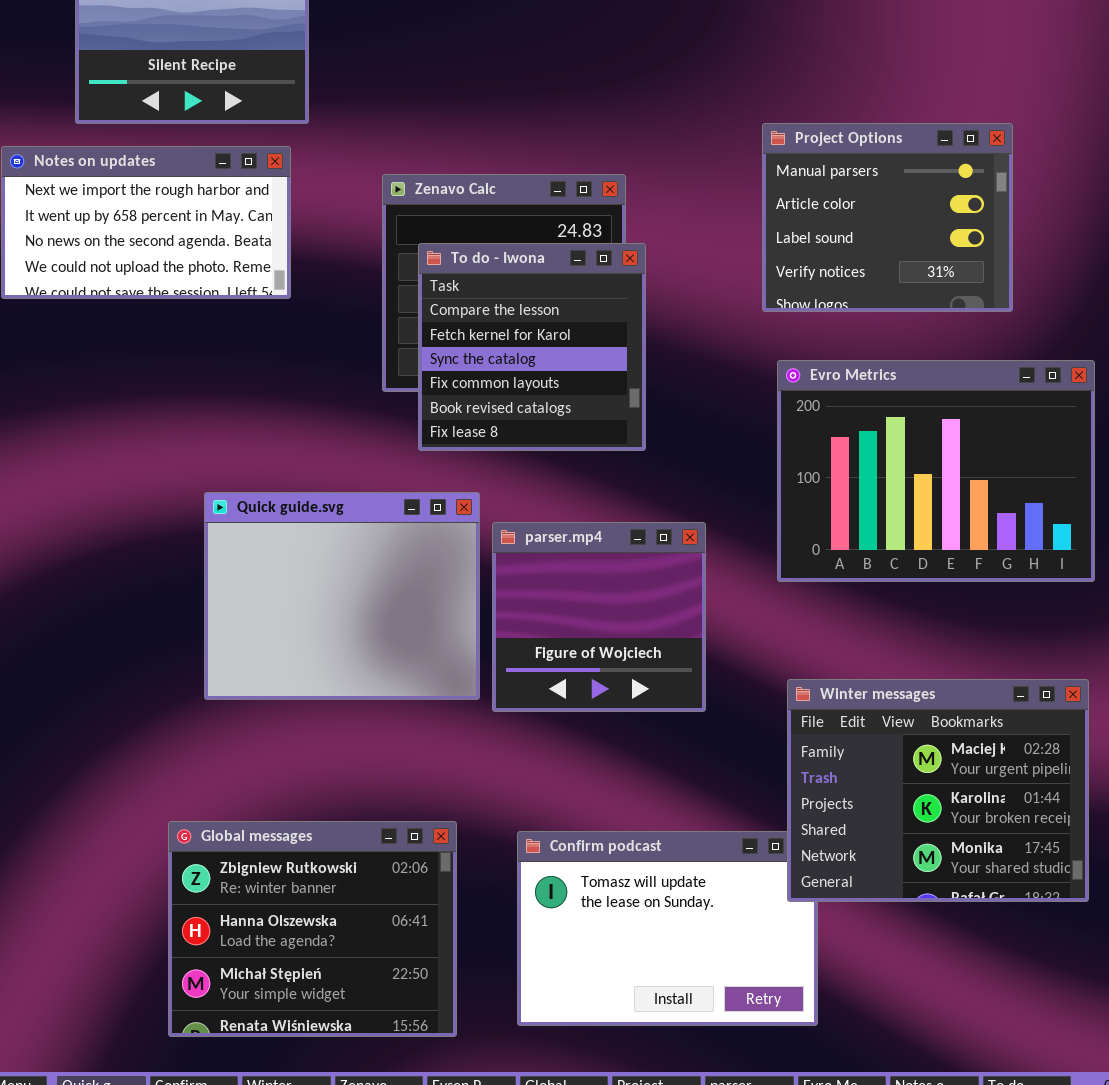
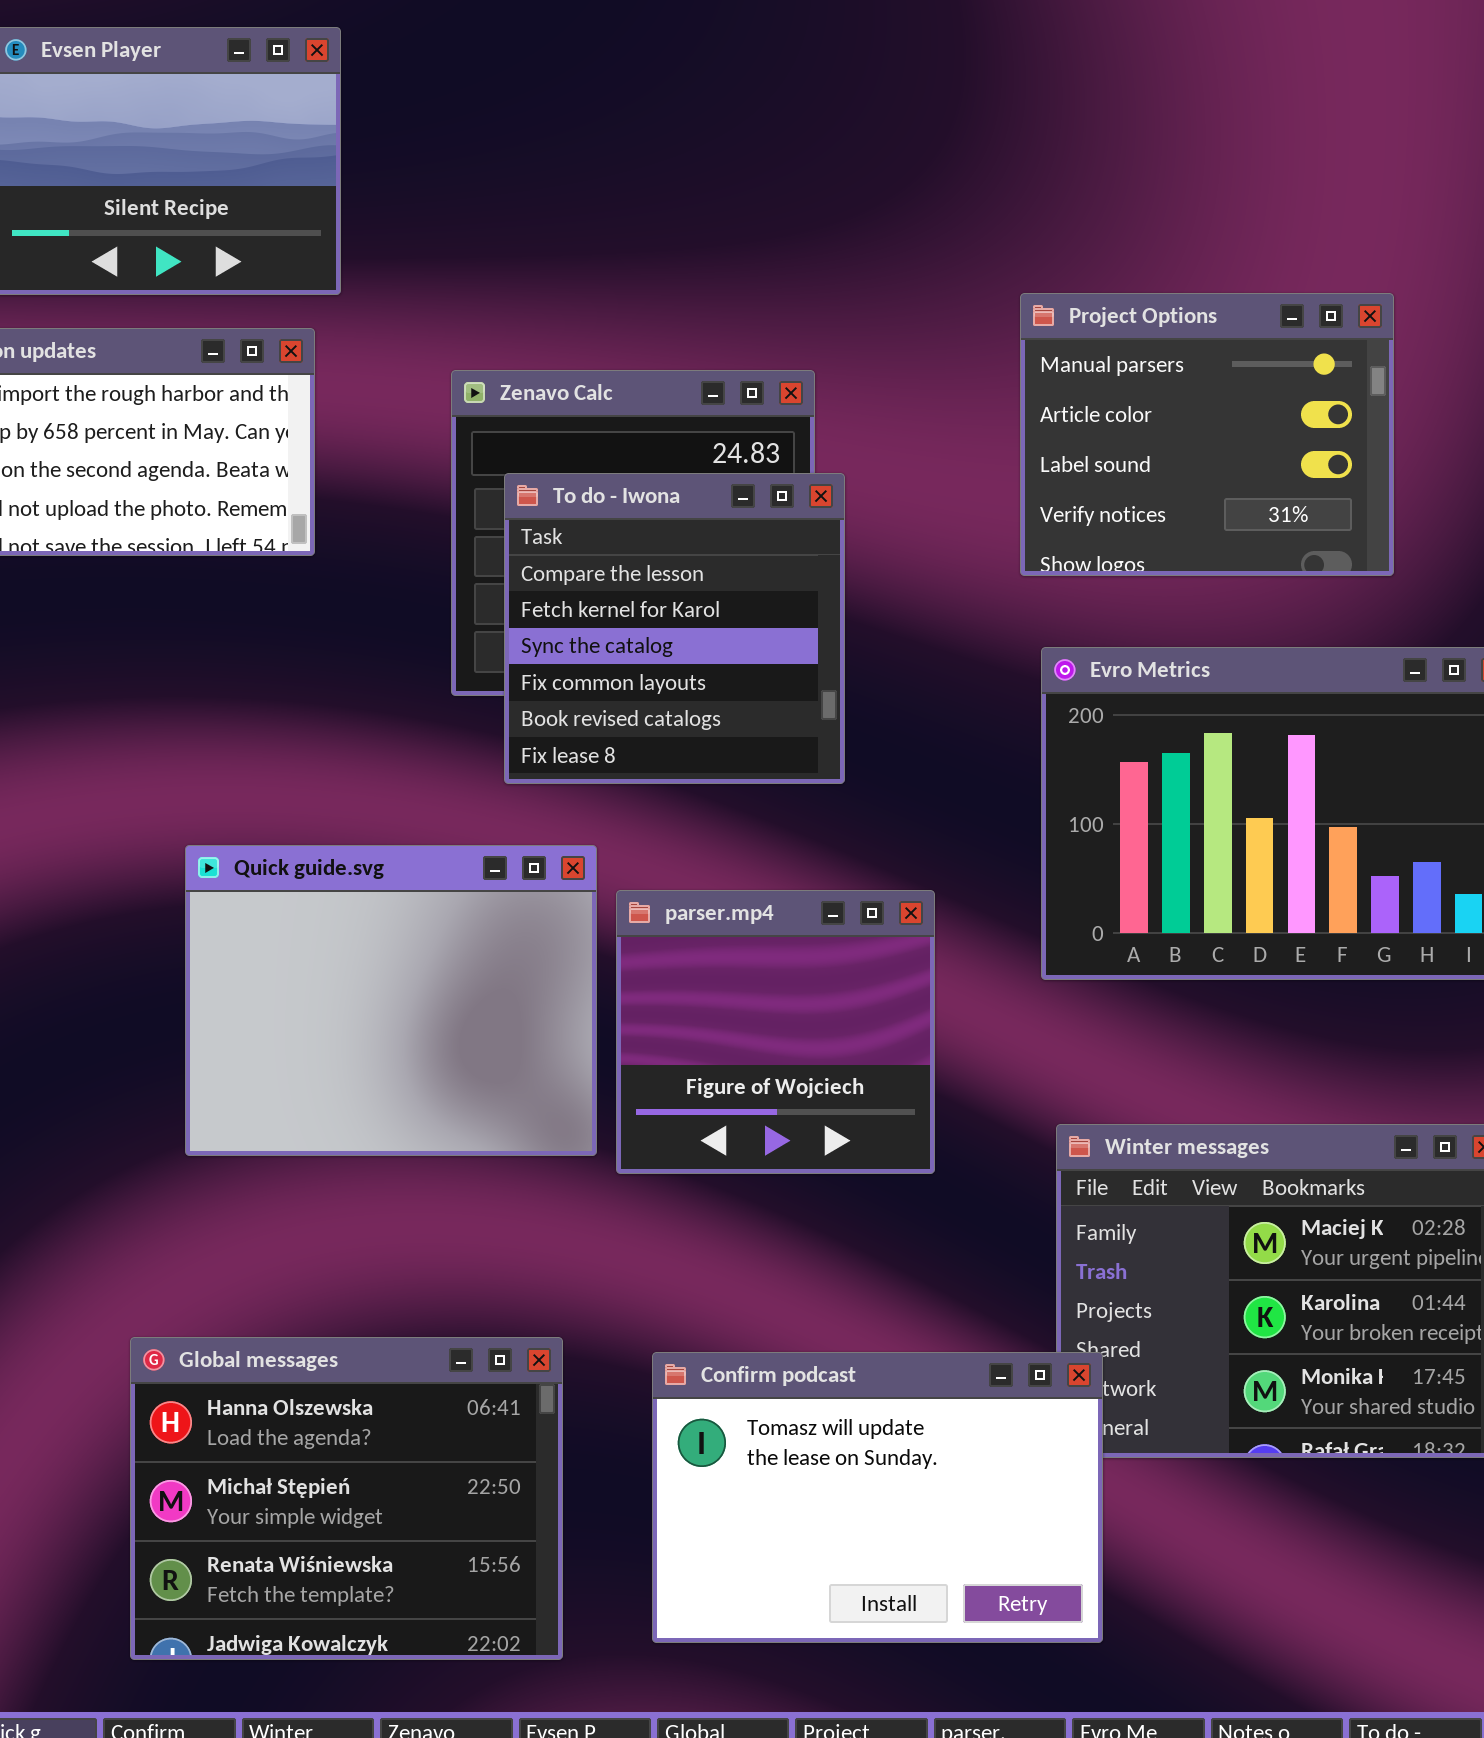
Global messages: [168,821,457,1037] -> [130,1337,563,1660], scrolled down 1 row
Confirm podcast: [517,831,818,1026] -> [652,1352,1103,1643], raised

